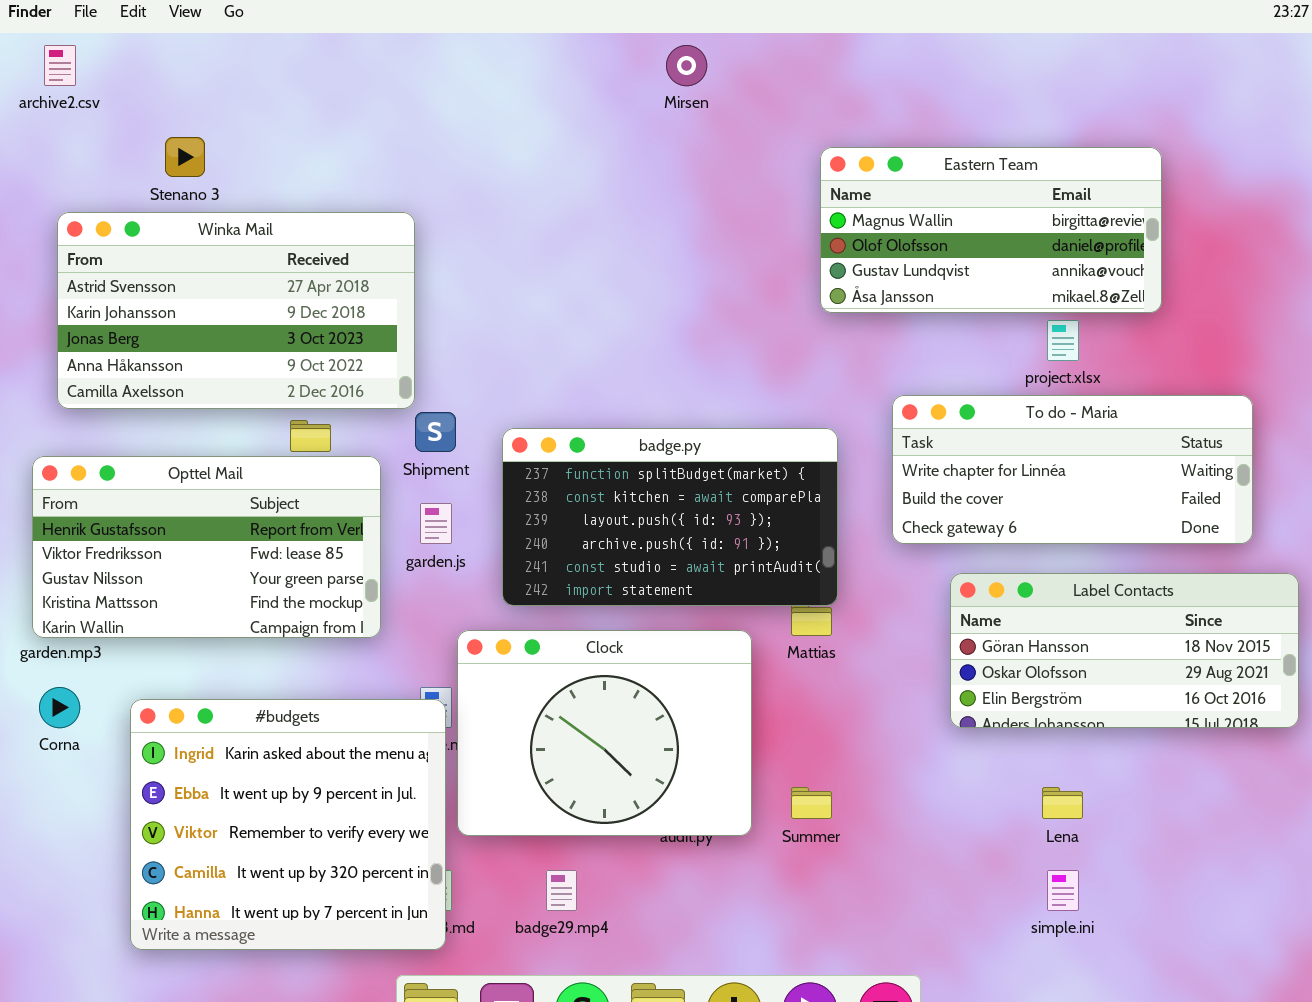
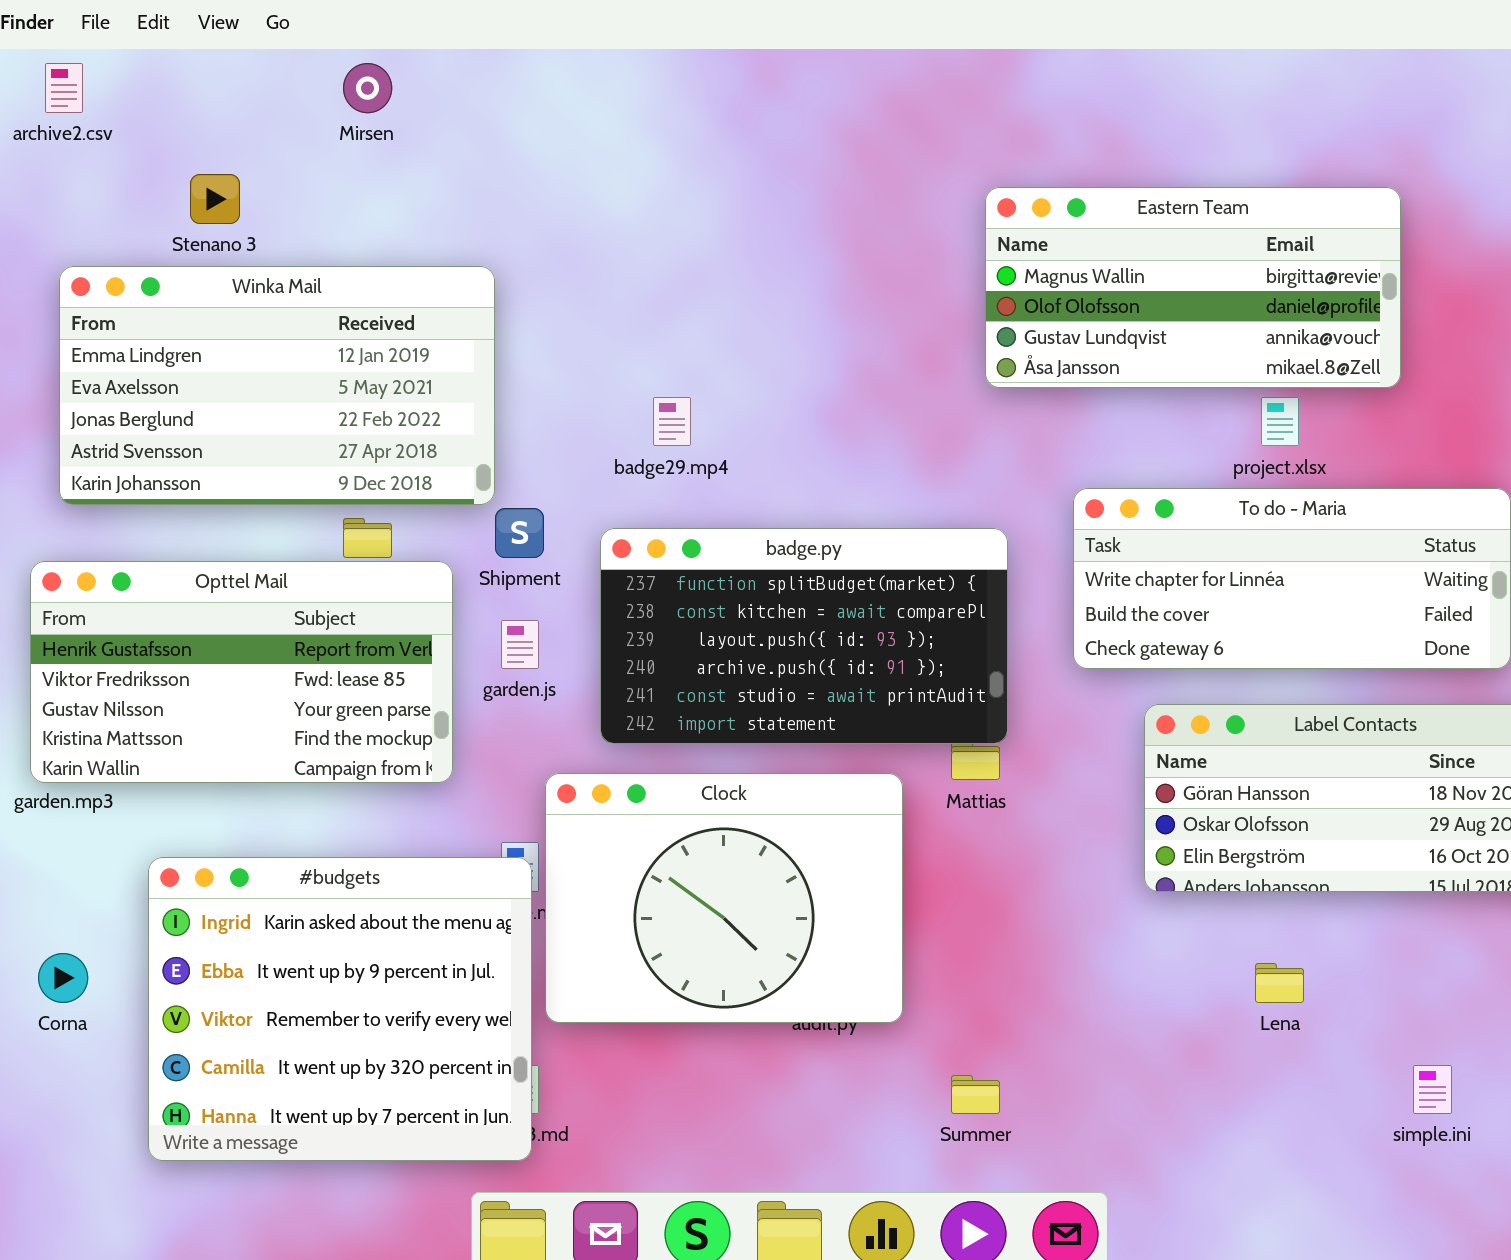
Mirsen: [666,45,707,86] -> [343,63,392,113], moved
Winka Mail: [57,212,415,409] -> [59,266,495,505], scrolled up 3 rows
Corna: [39,687,80,728] -> [38,953,88,1003], moved
Summer: [791,787,832,819] -> [951,1075,1000,1114], moved
badge29.mp4: [546,870,577,911] -> [653,397,691,446], moved
simple.ini: [1047,870,1079,911] -> [1413,1065,1452,1114], moved

